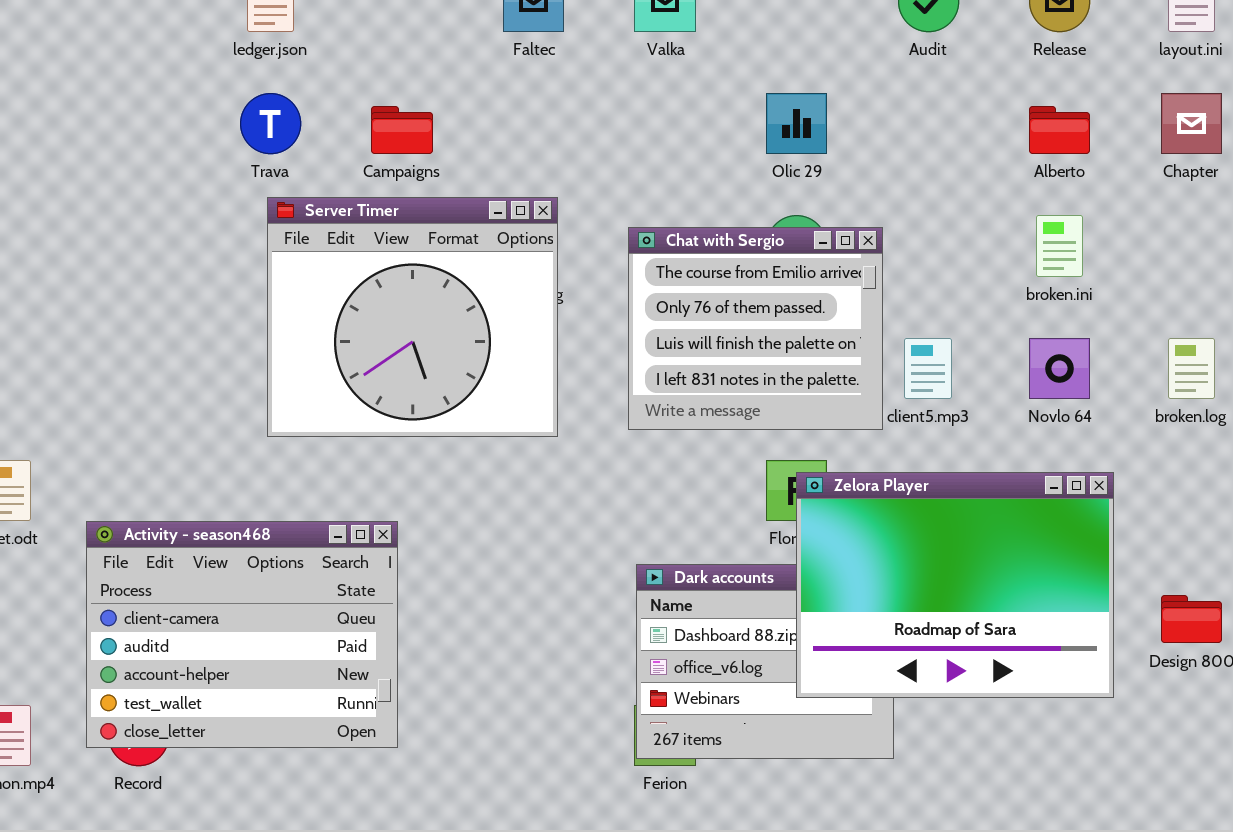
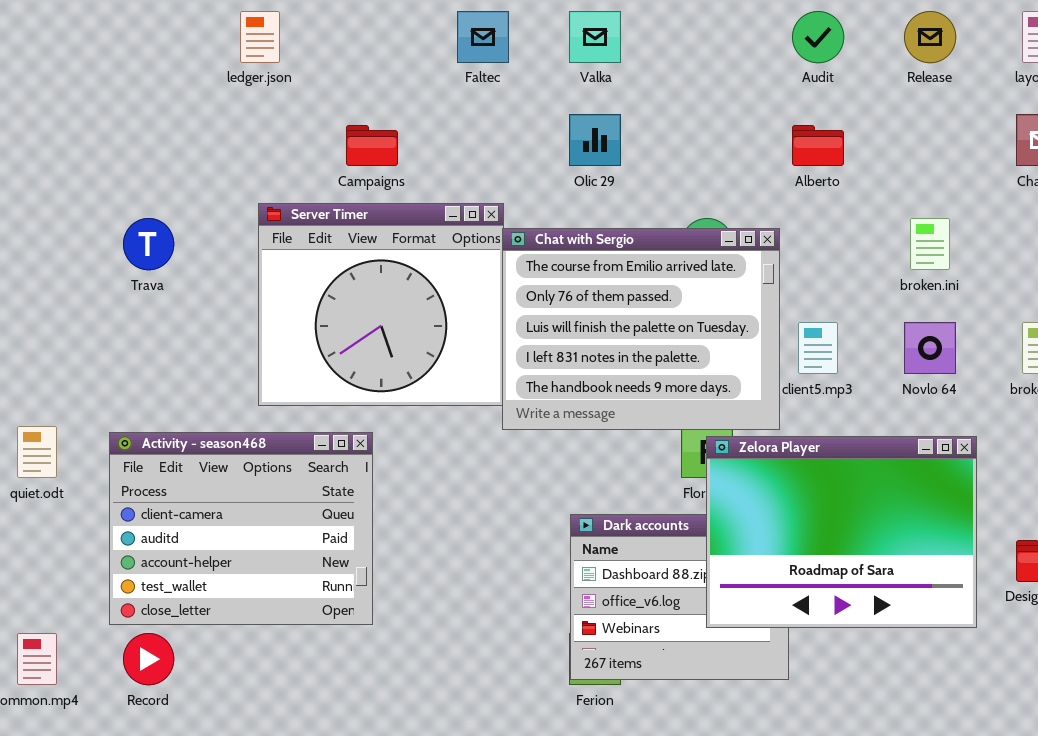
Trava: [240,93,301,154] -> [123,218,174,270], moved
Olic 29: [766,93,827,154] -> [569,114,621,166], moved
Alberto: [1029,106,1090,154] -> [792,125,844,166], moved
Chat with Sergio: [628,227,883,430] -> [502,228,780,430], resized
Activity - season468: [86,521,398,748] -> [109,432,373,625], moved

